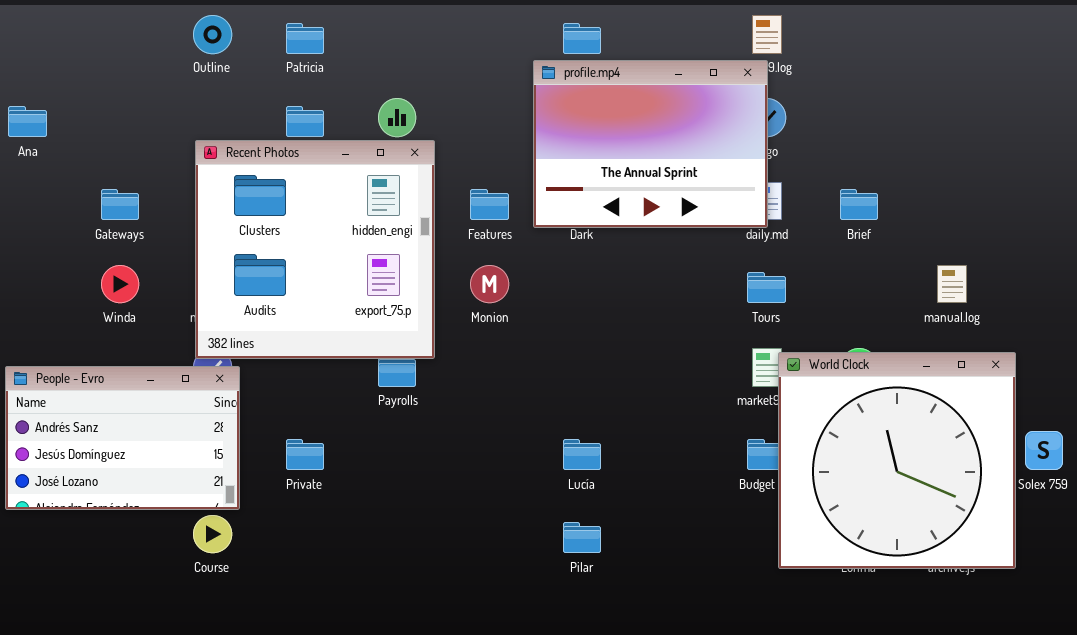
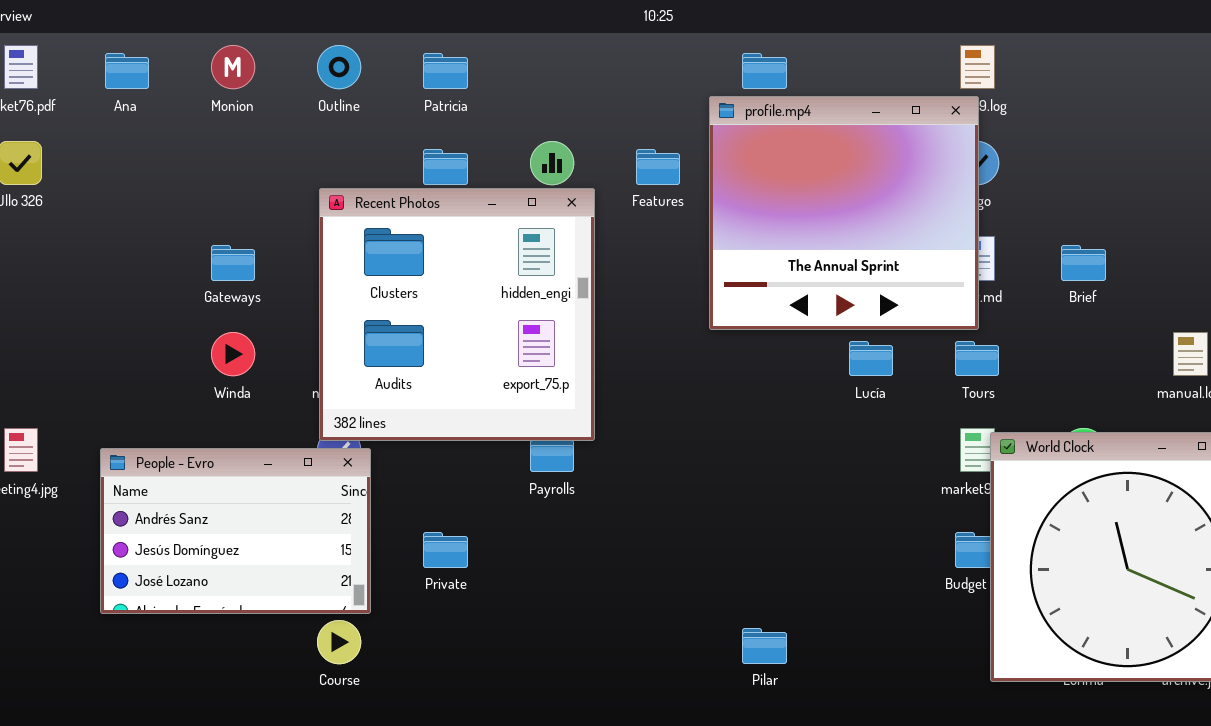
profile.mp4: [533,60,768,228] -> [709,96,979,330], resized
Ana: [8,106,47,137] -> [105,53,149,89], moved
Features: [470,189,509,220] -> [636,149,680,185], moved
Monion: [470,265,509,303] -> [211,45,255,89], moved
Lucía: [563,439,601,470] -> [849,341,893,376], moved

